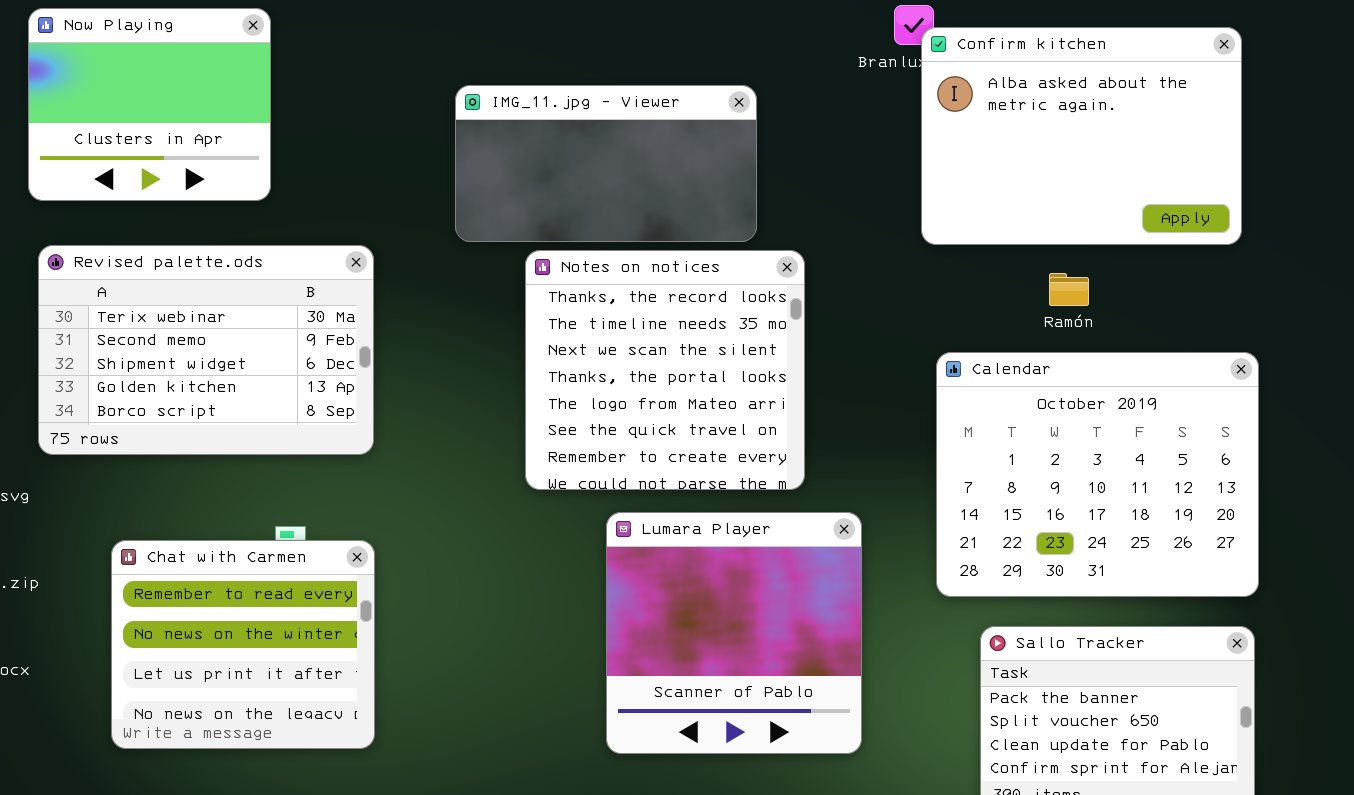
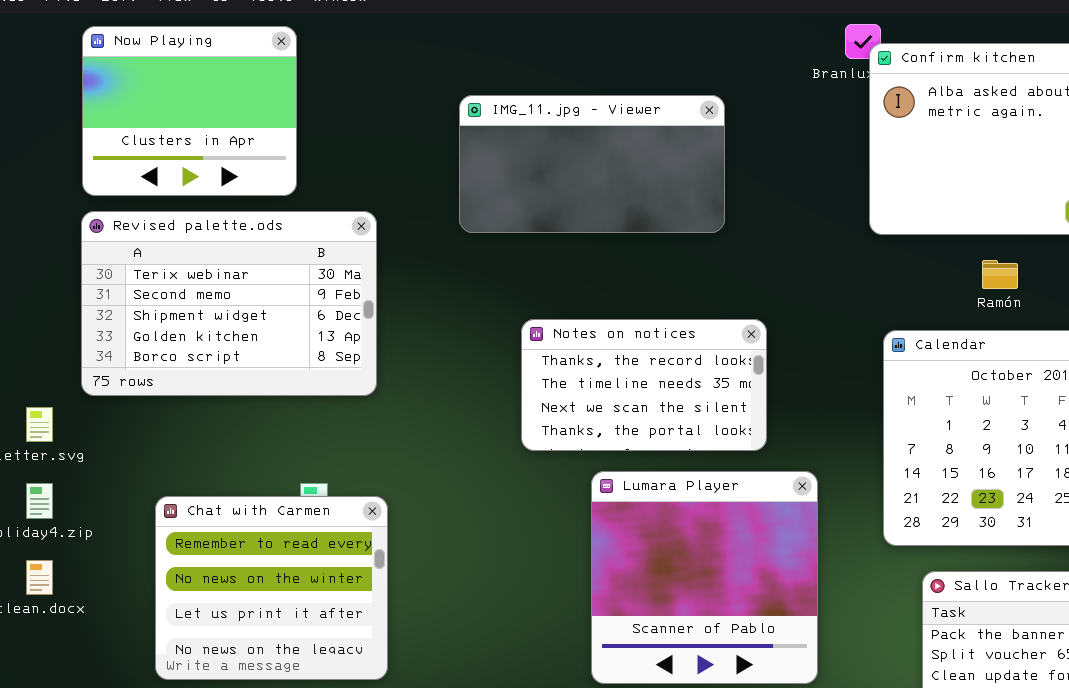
Revised palette.ods: [38,245,374,455] -> [81,211,377,396], moved
Notes on notices: [525,250,805,490] -> [521,319,767,451], resized

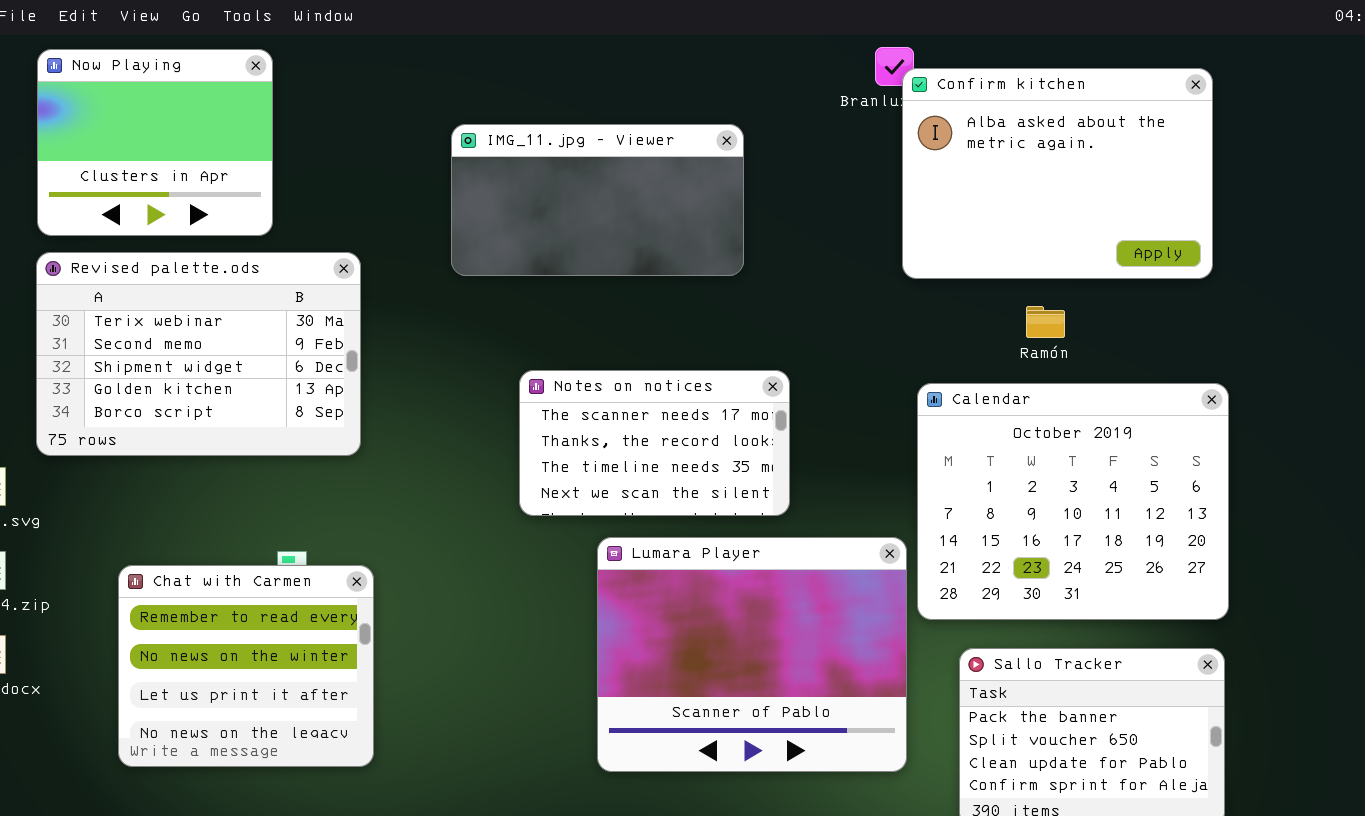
Notes on notices: [521,319,767,451] -> [519,370,790,516], scrolled up 1 row
Lumara Player: [591,471,818,684] -> [597,537,907,772], resized

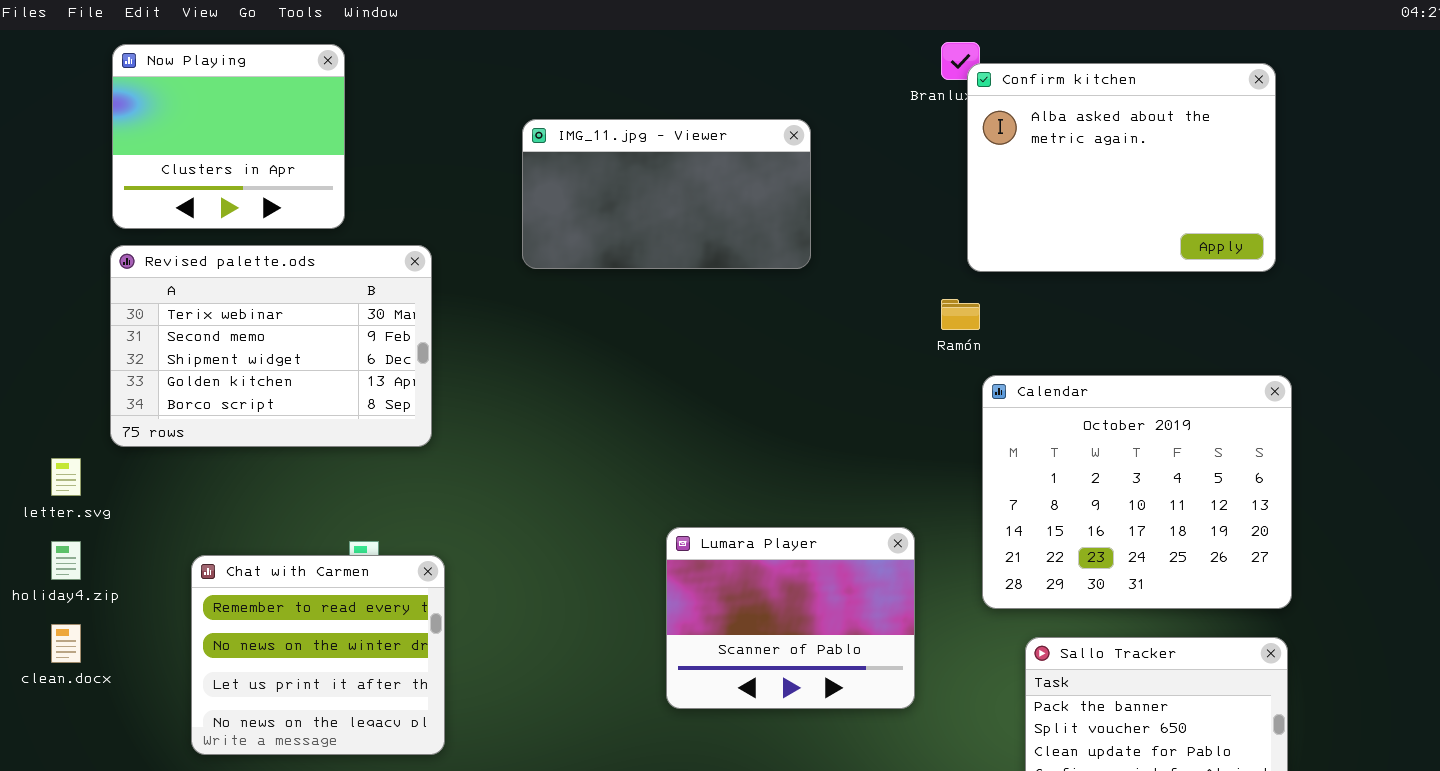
Ramón: [1026,306,1065,338] -> [941,299,980,330], moved
Notes on notices: [519,370,790,516] -> none, closed
Lumara Player: [597,537,907,772] -> [666,527,915,709], resized

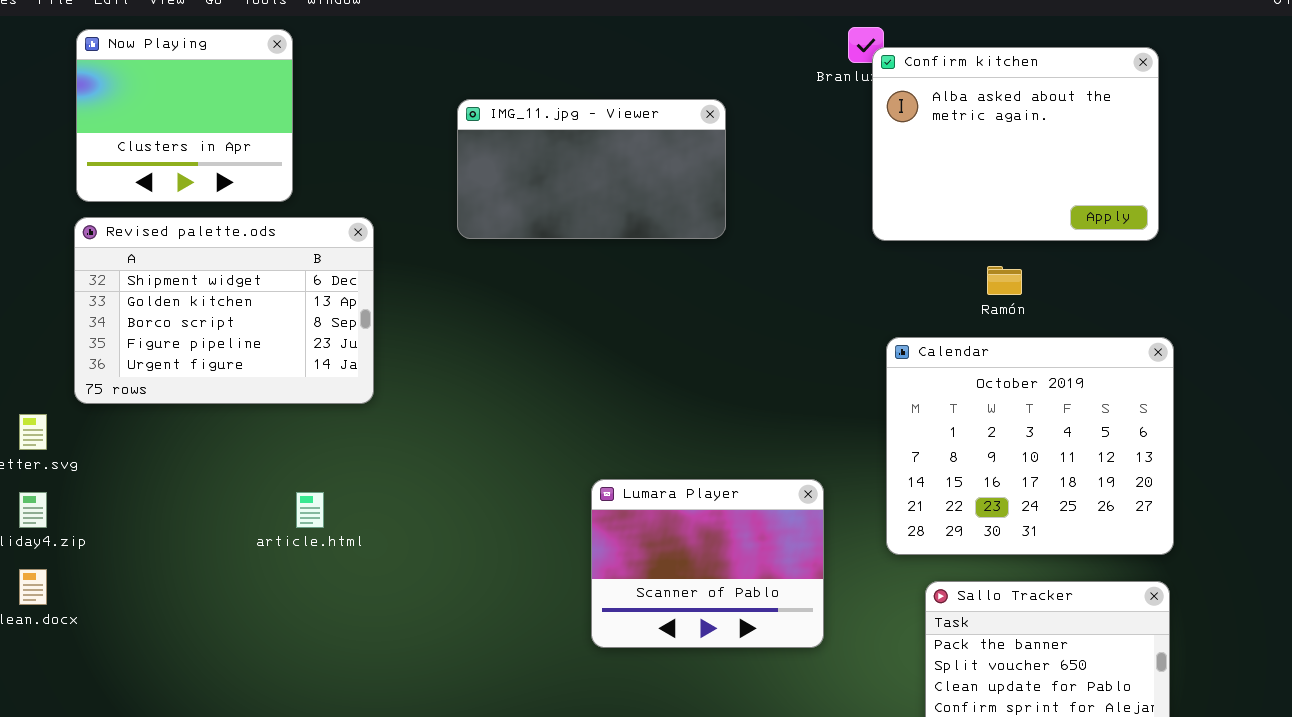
Revised palette.ods: [110,245,432,447] -> [74,217,374,404], scrolled down 2 rows
Ramón: [941,299,980,330] -> [987,266,1022,295], moved
Chat with Carmen: [191,555,445,755] -> none, closed

